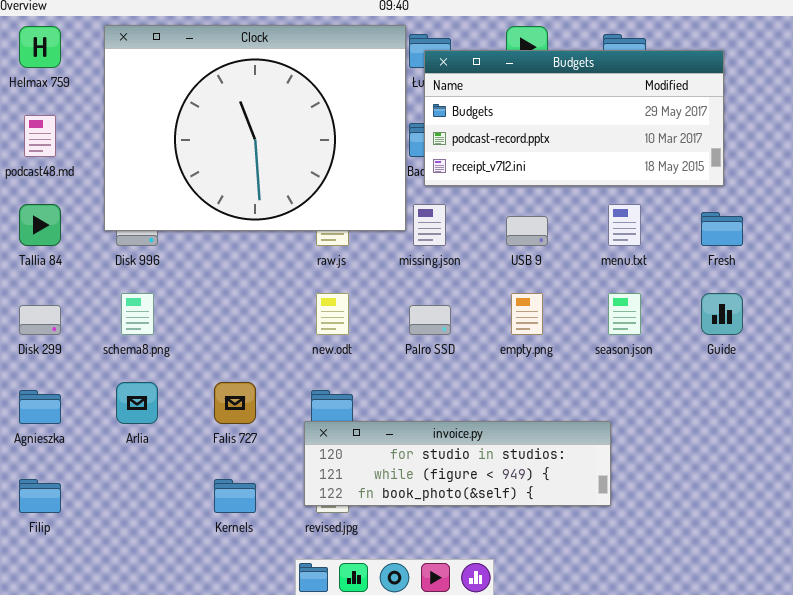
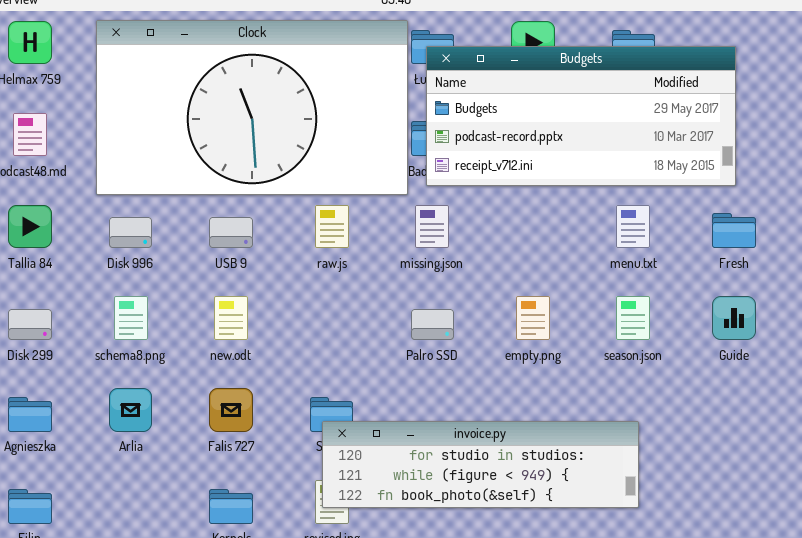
Clock: [104,25,406,231] -> [96,20,408,195], resized
USB 9: [506,216,548,246] -> [209,217,253,248], moved
new.odt: [316,293,349,335] -> [214,296,248,340], moved
invoice.py: [304,421,611,506] -> [322,421,639,508], moved

